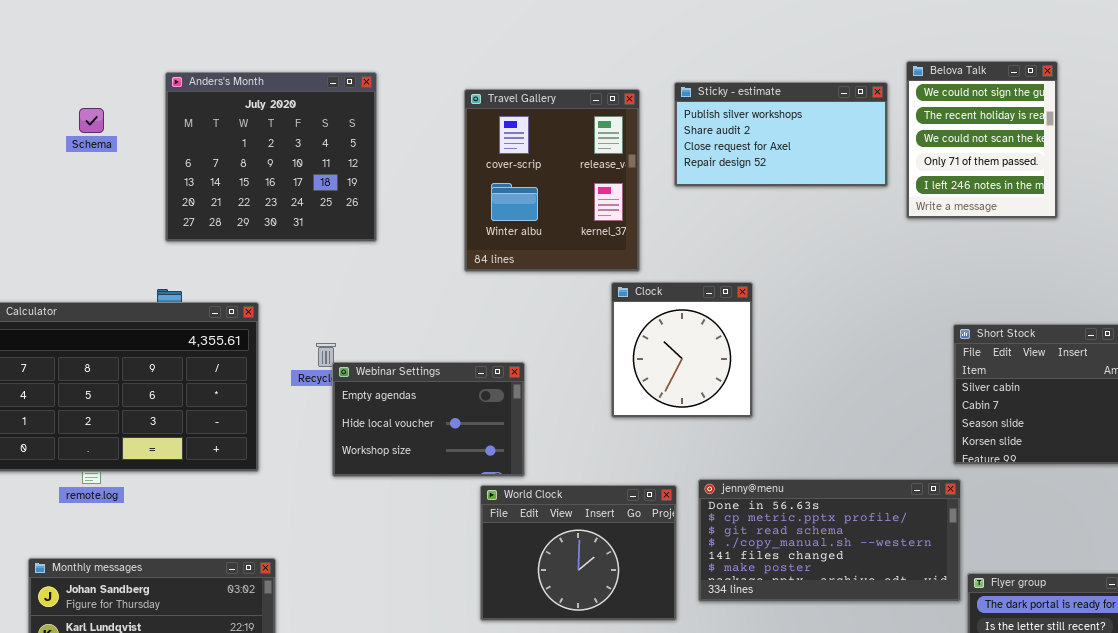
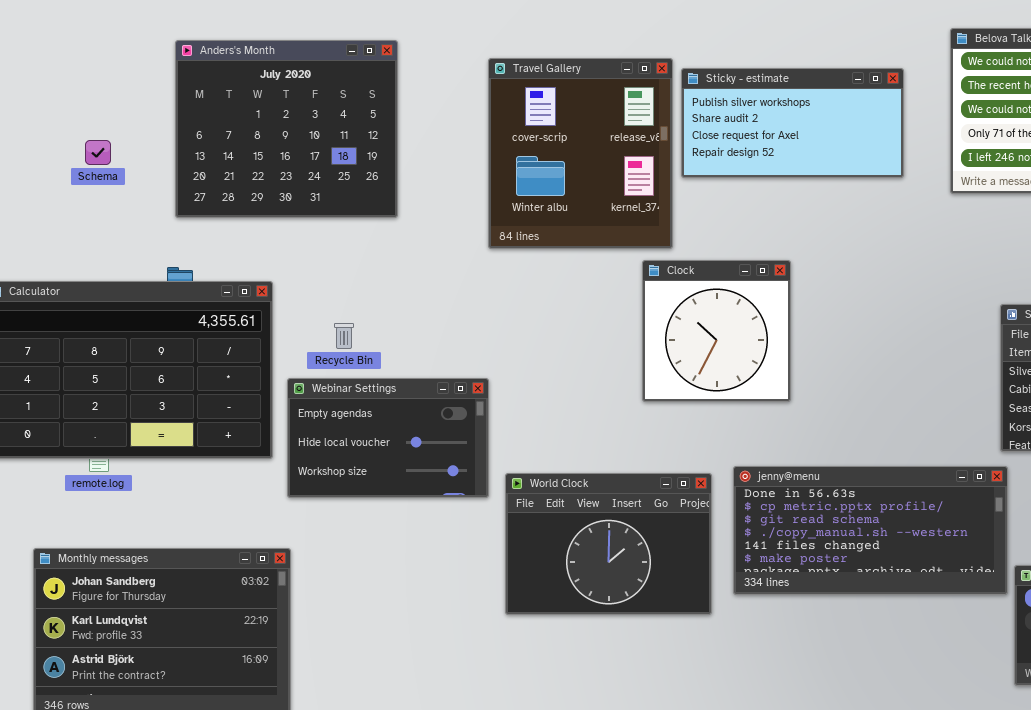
Sticky - estimate: [674,82,888,187] -> [681,68,904,178], moved
Schema: [79,108,104,133] -> [85,140,111,165], moved
Webinar Settings: [332,362,525,477] -> [287,378,489,498], moved

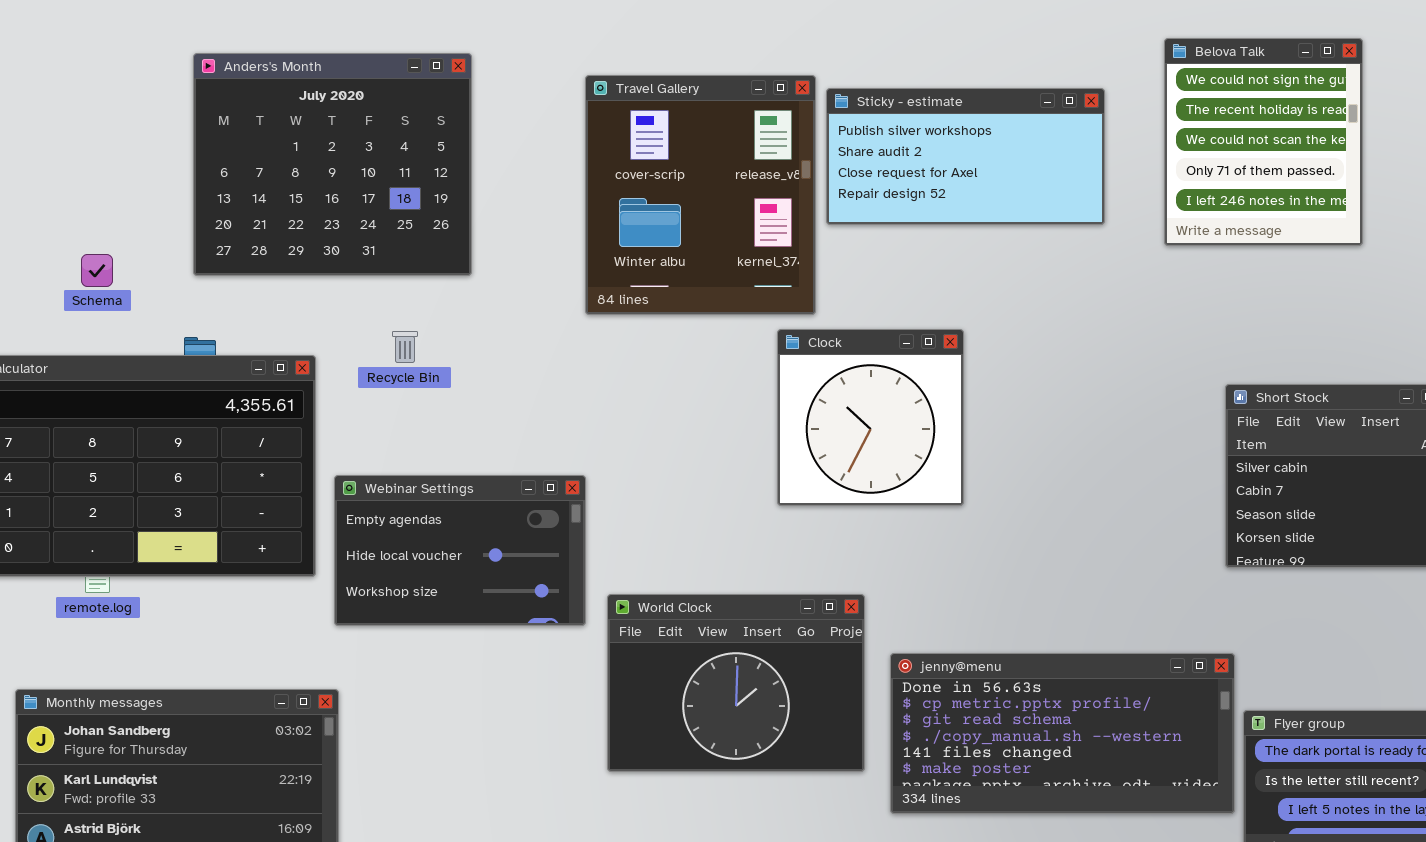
Schema: [85,140,111,165] -> [81,254,113,287], moved
Recycle Bin: [334,323,354,349] -> [392,331,418,363], moved
jenny@menu: [733,466,1008,595] -> [890,653,1235,814], moved

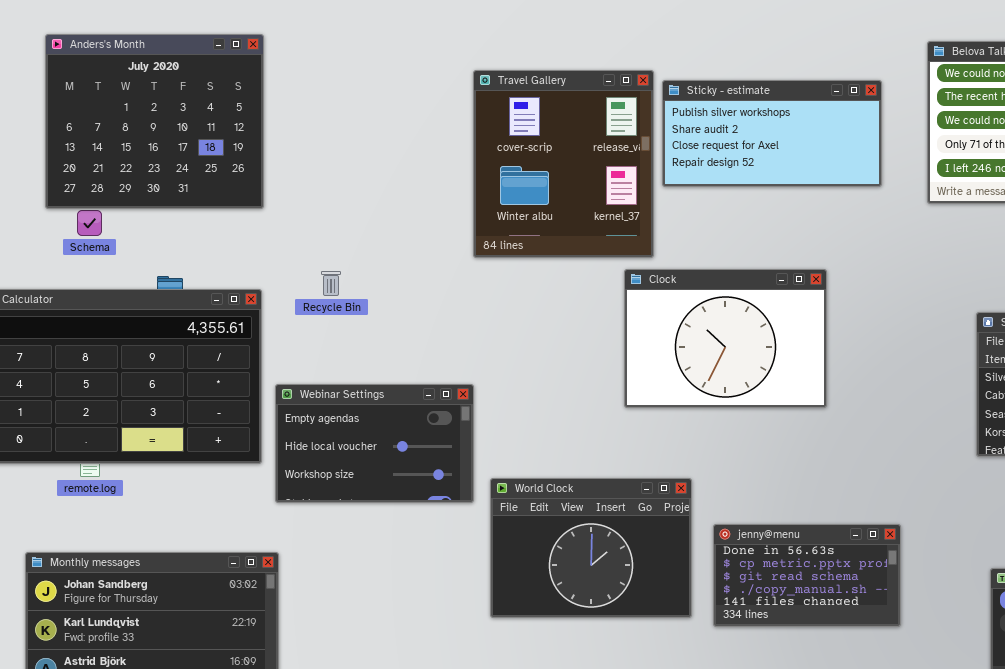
Anders's Month: [193,53,472,276] -> [45,34,264,209], moved
Clock: [777,329,964,506] -> [624,269,827,408], resized
jenny@menu: [890,653,1235,814] -> [713,524,901,627], resized

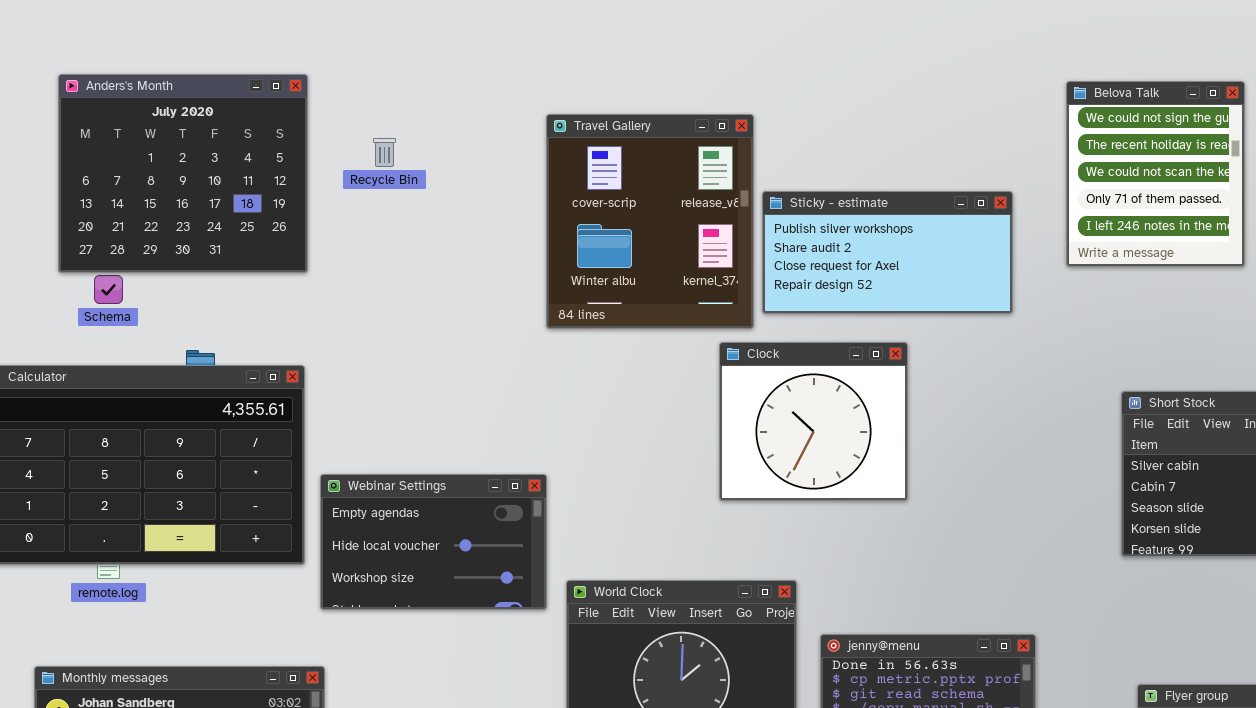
Sticky - estimate: [662,80,882,187] -> [762,191,1013,314], moved
Clock: [624,269,827,408] -> [719,342,908,501], resized
Recycle Bin: [321,271,341,296] -> [373,138,396,167], moved

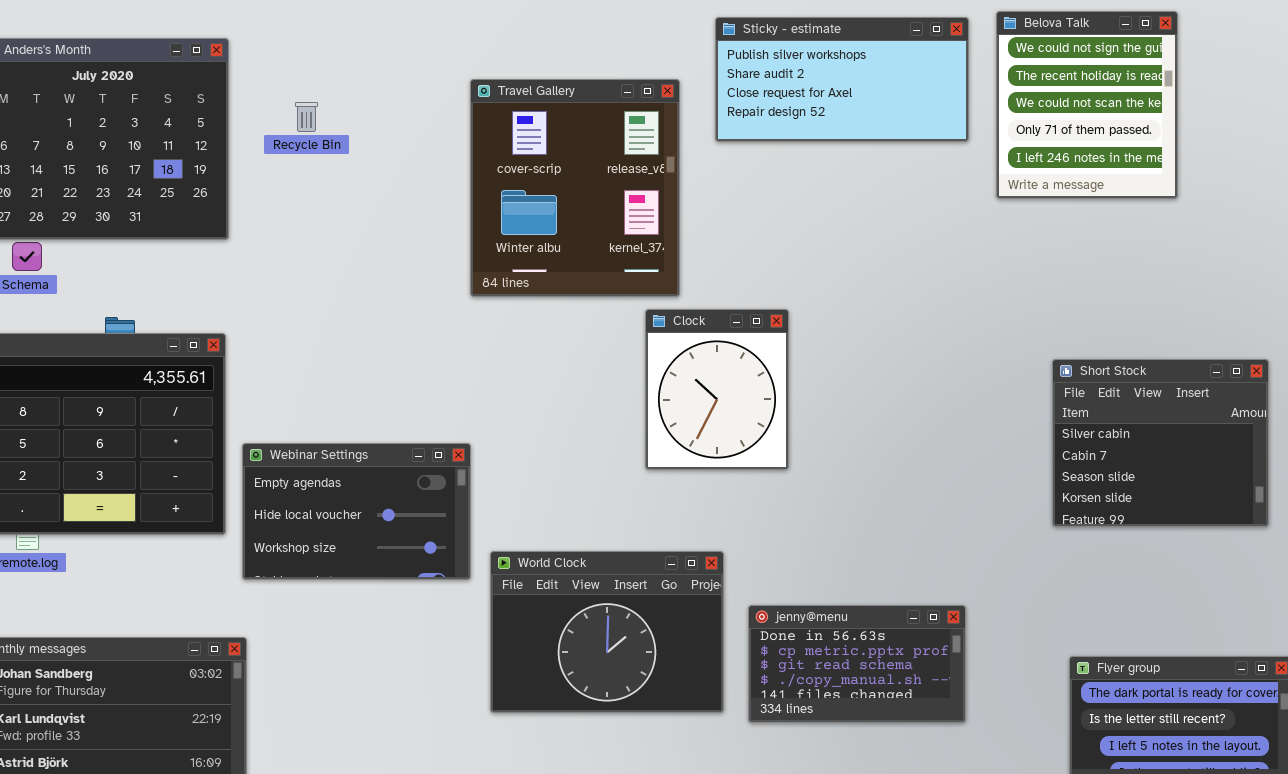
Belova Talk: [1066,81,1245,267] -> [996,11,1178,199], moved
Sticky - estimate: [762,191,1013,314] -> [715,17,969,142], moved
Clock: [719,342,908,501] -> [645,309,789,470], resized

